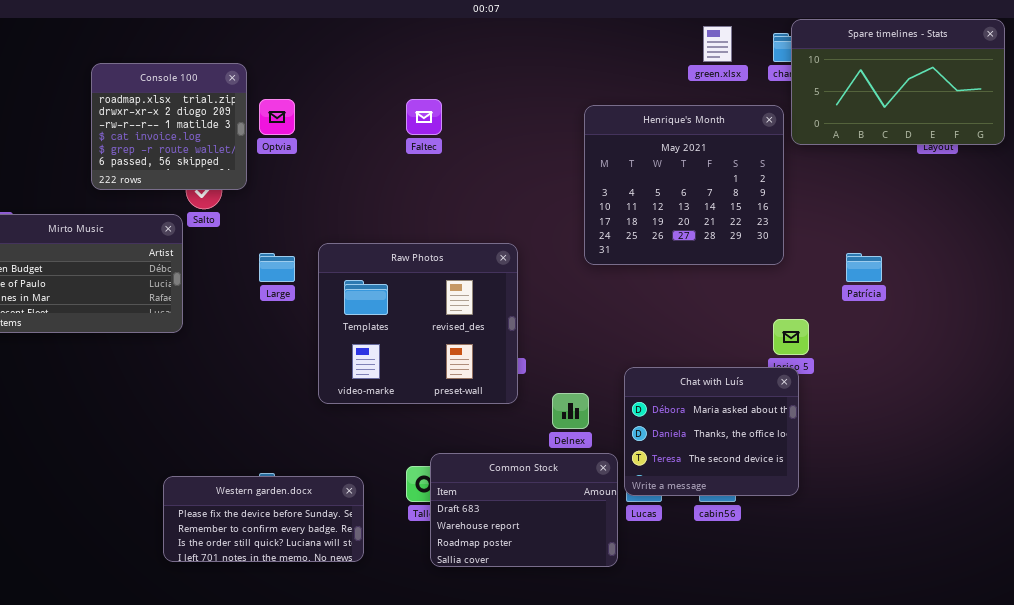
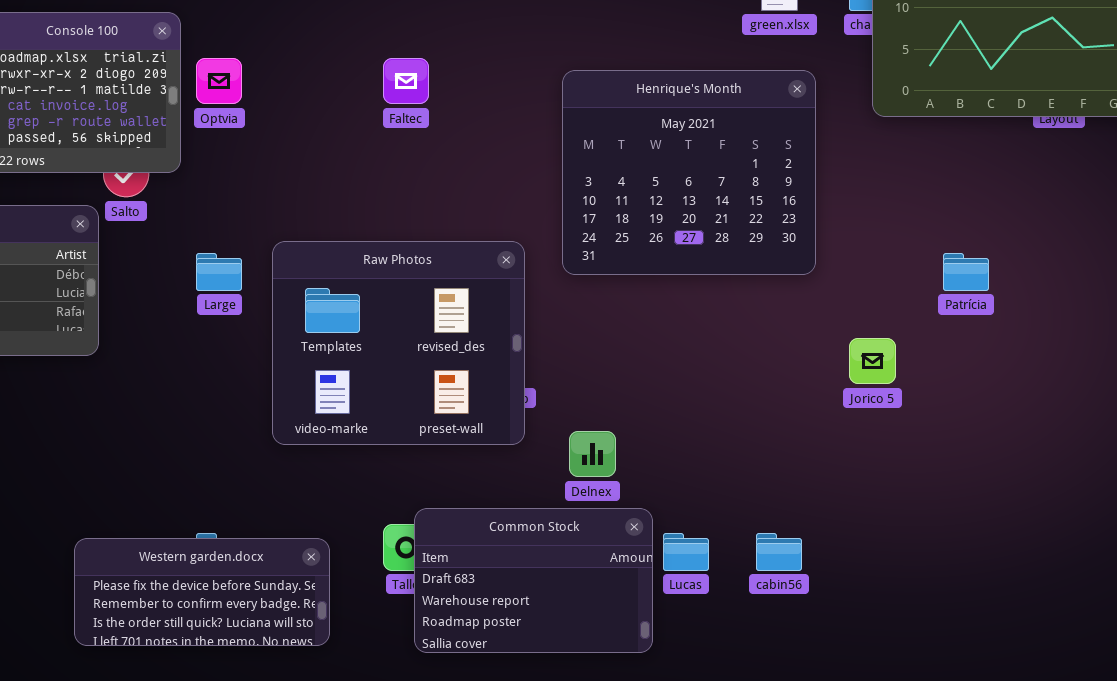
Henrique's Month: [584,105,784,265] -> [562,70,816,275], moved
Chat with Luís: [624,367,799,496] -> none, closed

